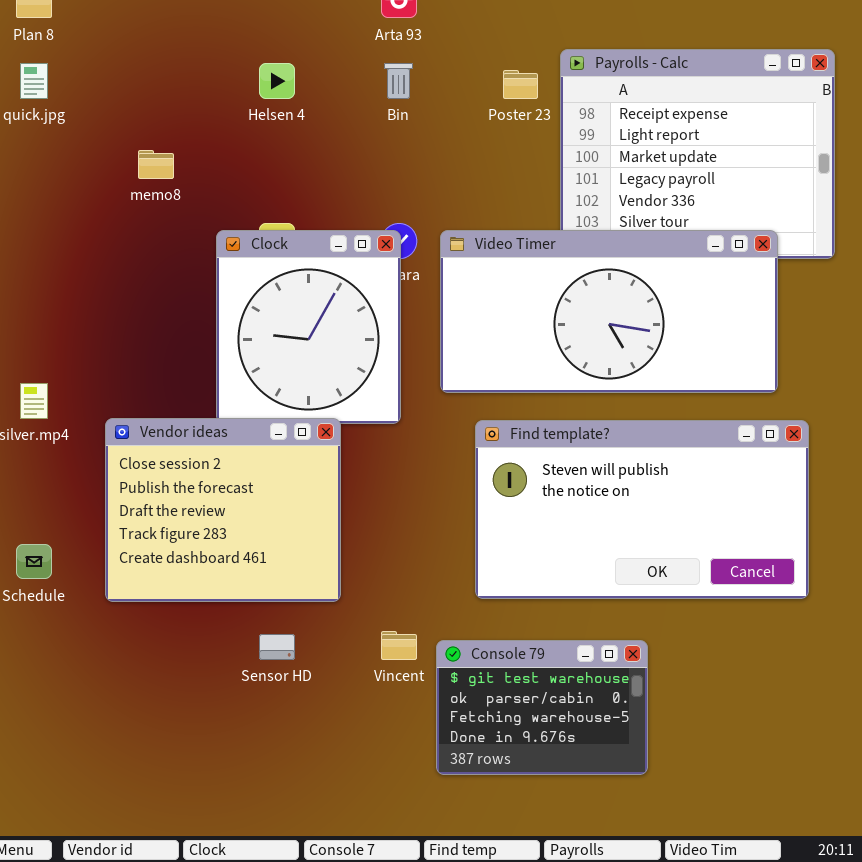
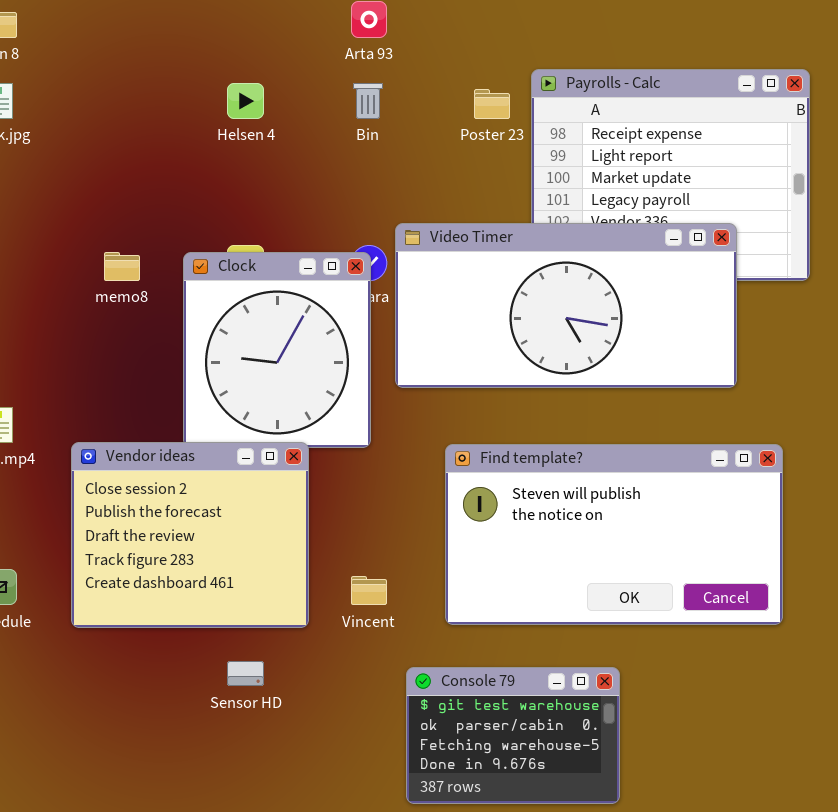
memo8: [138,150,174,179] -> [104,252,140,281], moved
Video Timer: [440,230,778,393] -> [395,223,737,388], moved
Vincent: [381,631,417,660] -> [351,576,387,605], moved

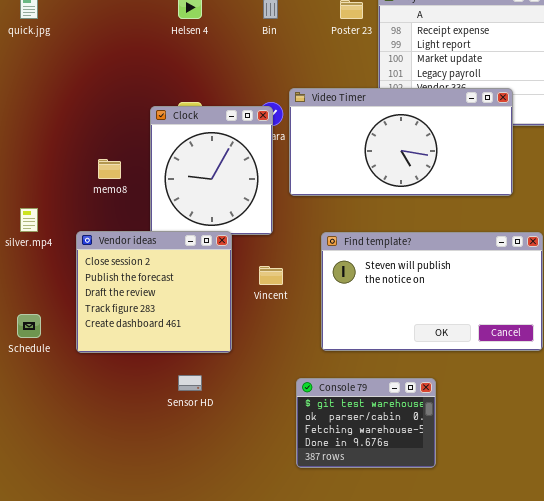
memo8: [104,252,140,281] -> [98,159,121,179], moved
Vincent: [351,576,387,605] -> [259,266,283,285], moved

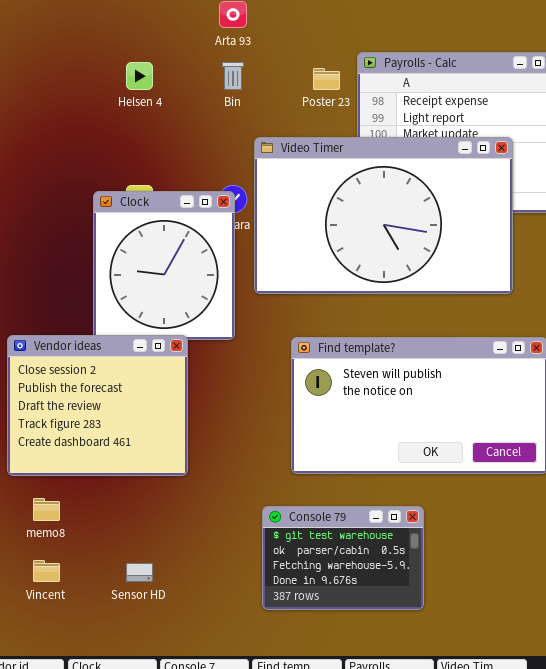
Video Timer: [289,88,513,196] -> [254,137,513,294], resized
memo8: [98,159,121,179] -> [33,498,60,521], moved
Vincent: [259,266,283,285] -> [33,560,60,582], moved
Sensor HD: [178,375,202,391] -> [126,563,153,582], moved

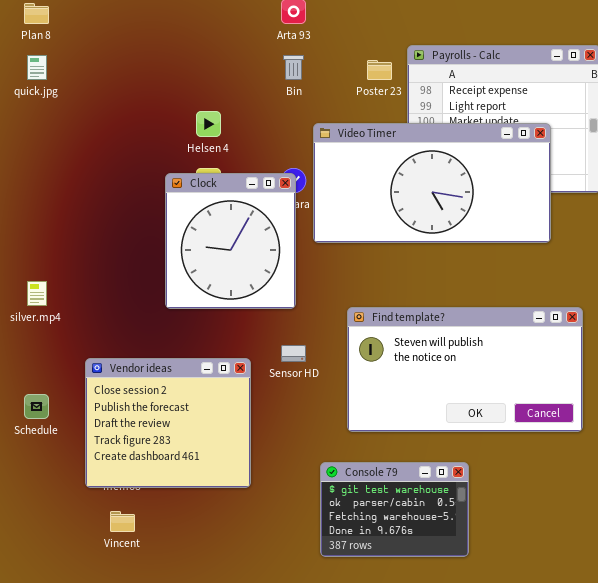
Helsen 4: [126,62,153,90] -> [196,111,221,137], moved
Video Timer: [254,137,513,294] -> [313,123,551,243], resized
Vendor ideas: [7,335,188,476] -> [85,358,251,488], moved
Sensor HD: [126,563,153,582] -> [281,345,306,362], moved

